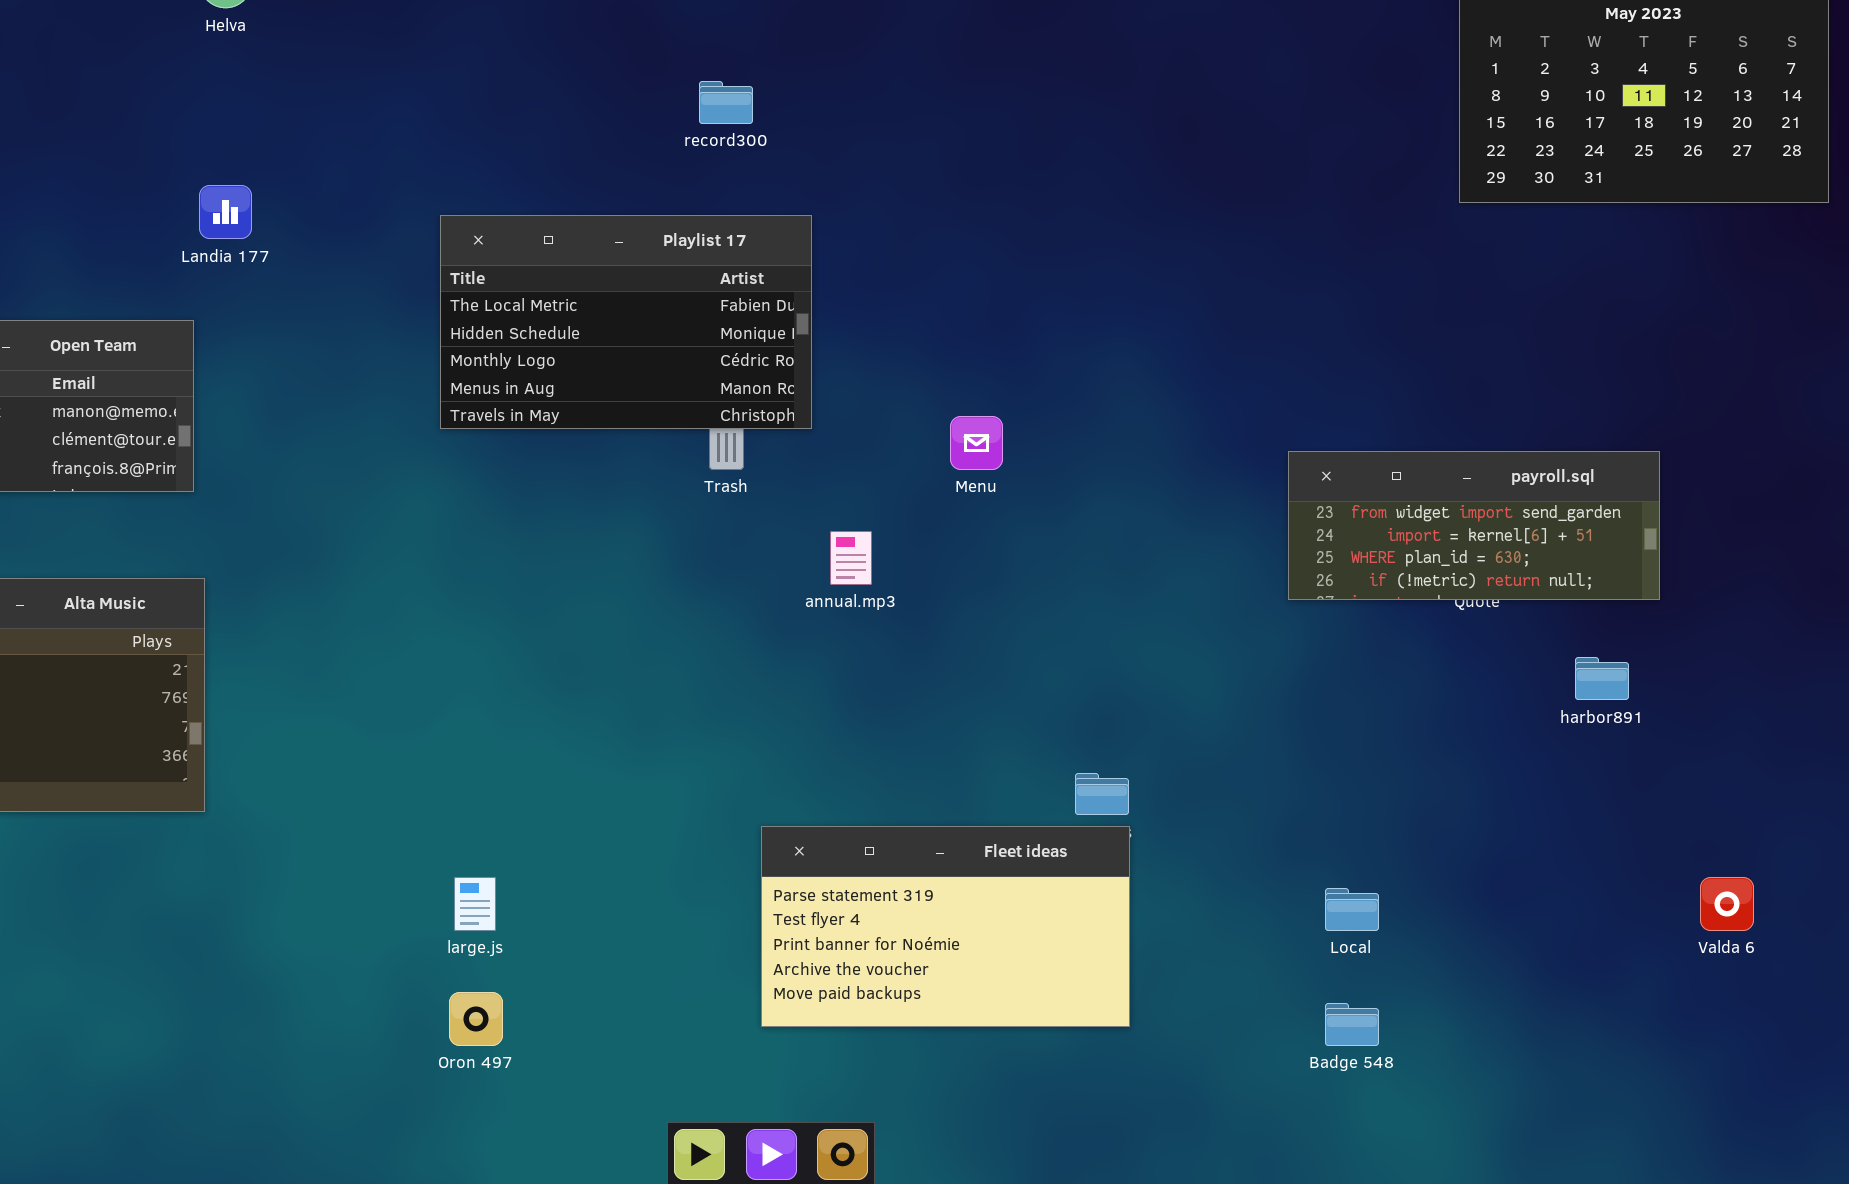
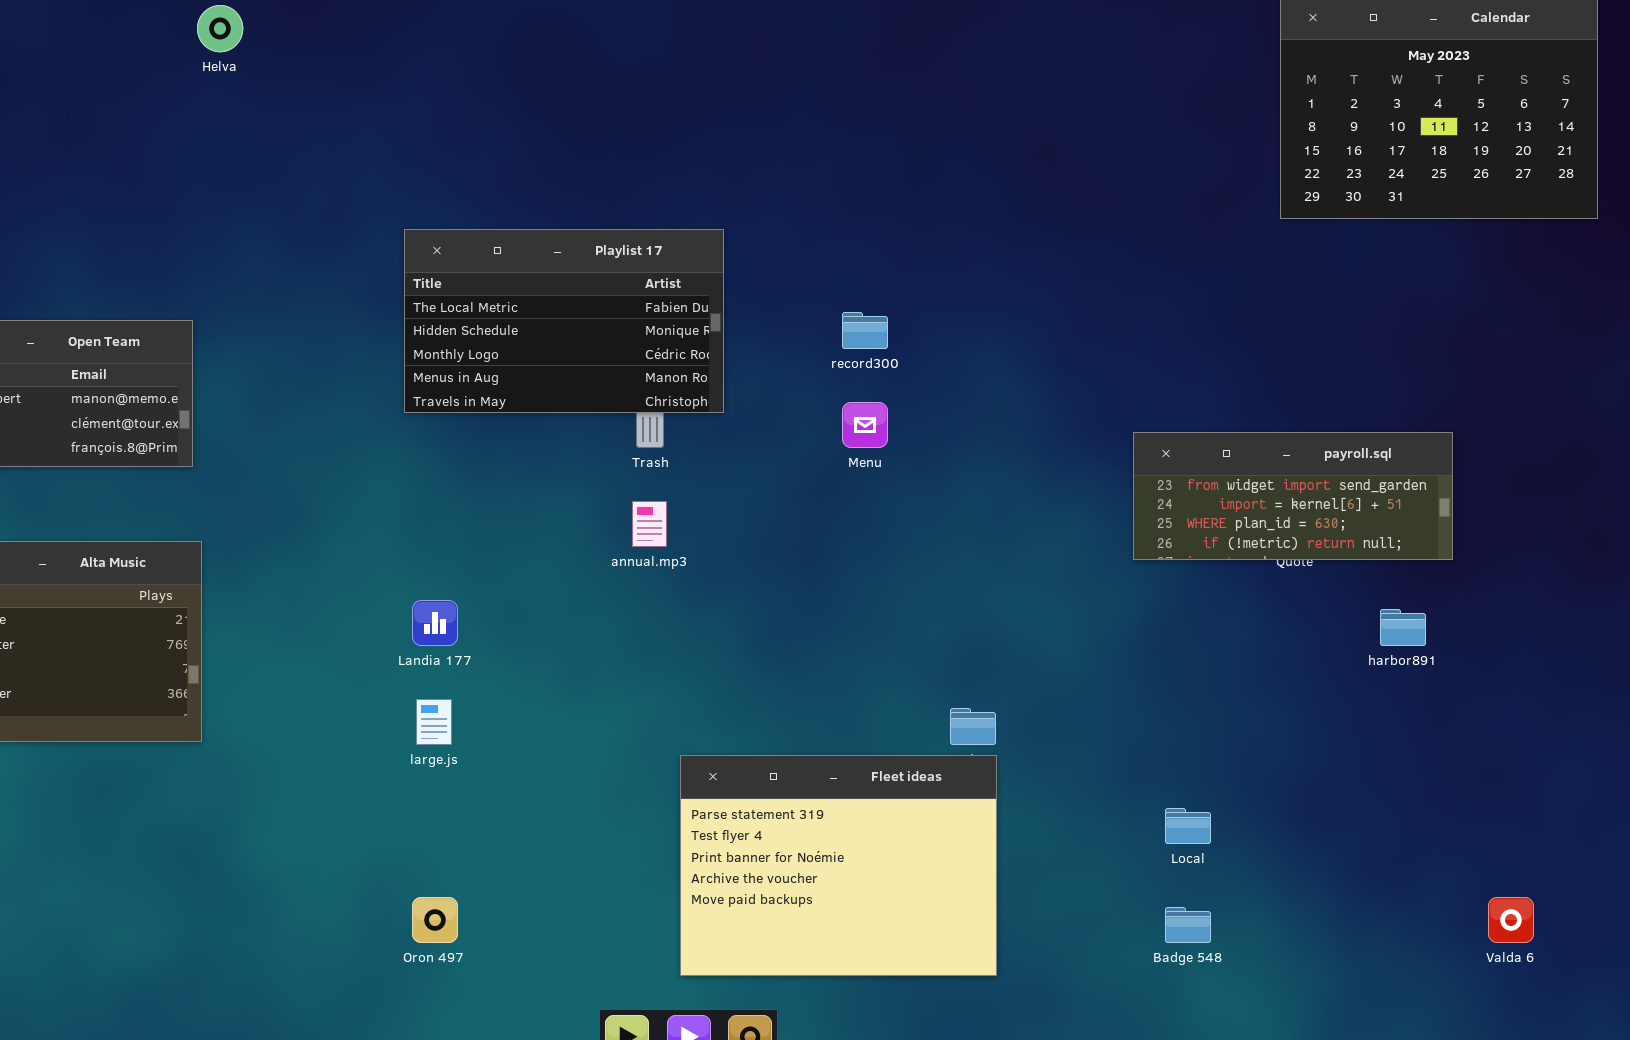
record300: [699,81,753,124] -> [842,312,888,349], moved
Landia 177: [199,185,252,239] -> [412,600,458,646], moved
annual.mp3: [830,531,872,585] -> [632,501,667,547], moved
Fleet ideas: [761,826,1130,1027] -> [680,755,997,976], resized
large.js: [454,877,496,931] -> [416,699,452,745], moved
Valda 6: [1700,877,1754,931] -> [1488,897,1534,943], moved

